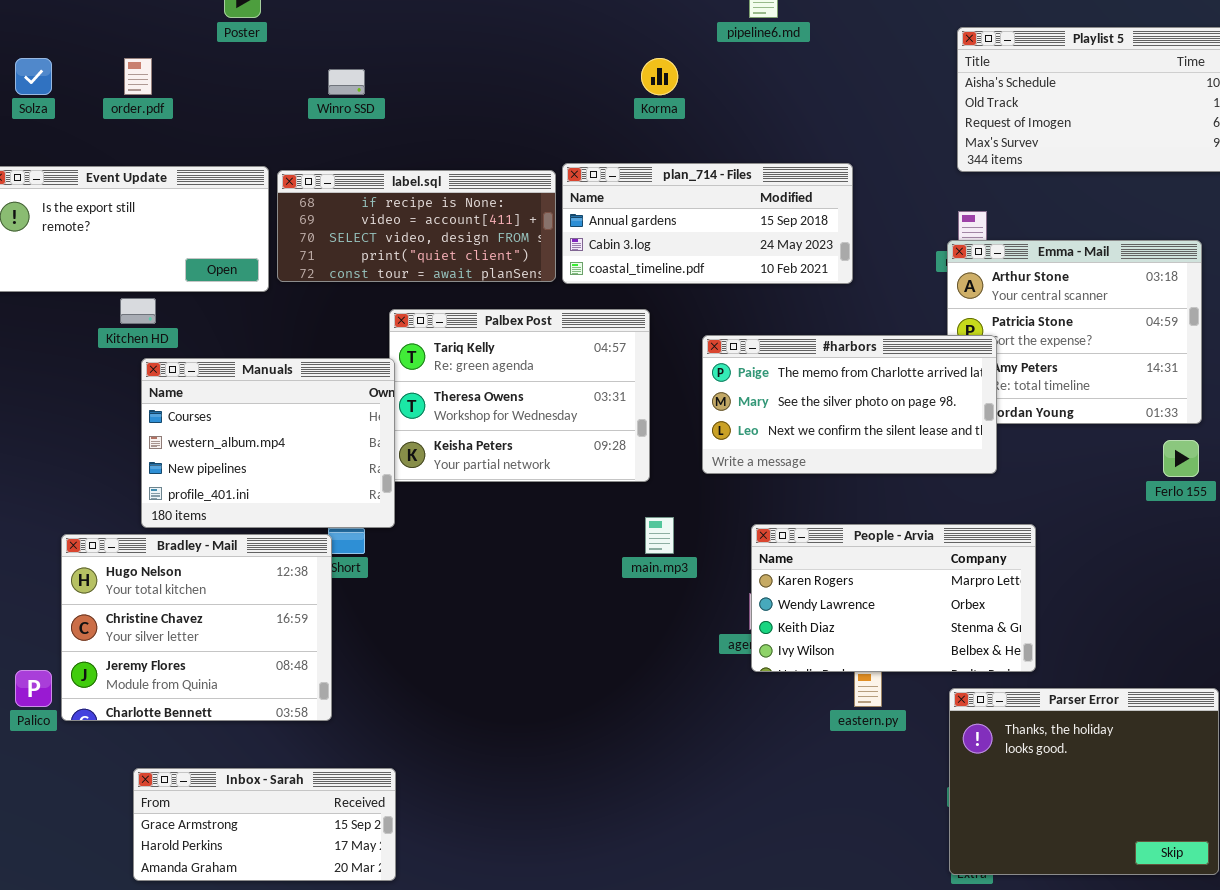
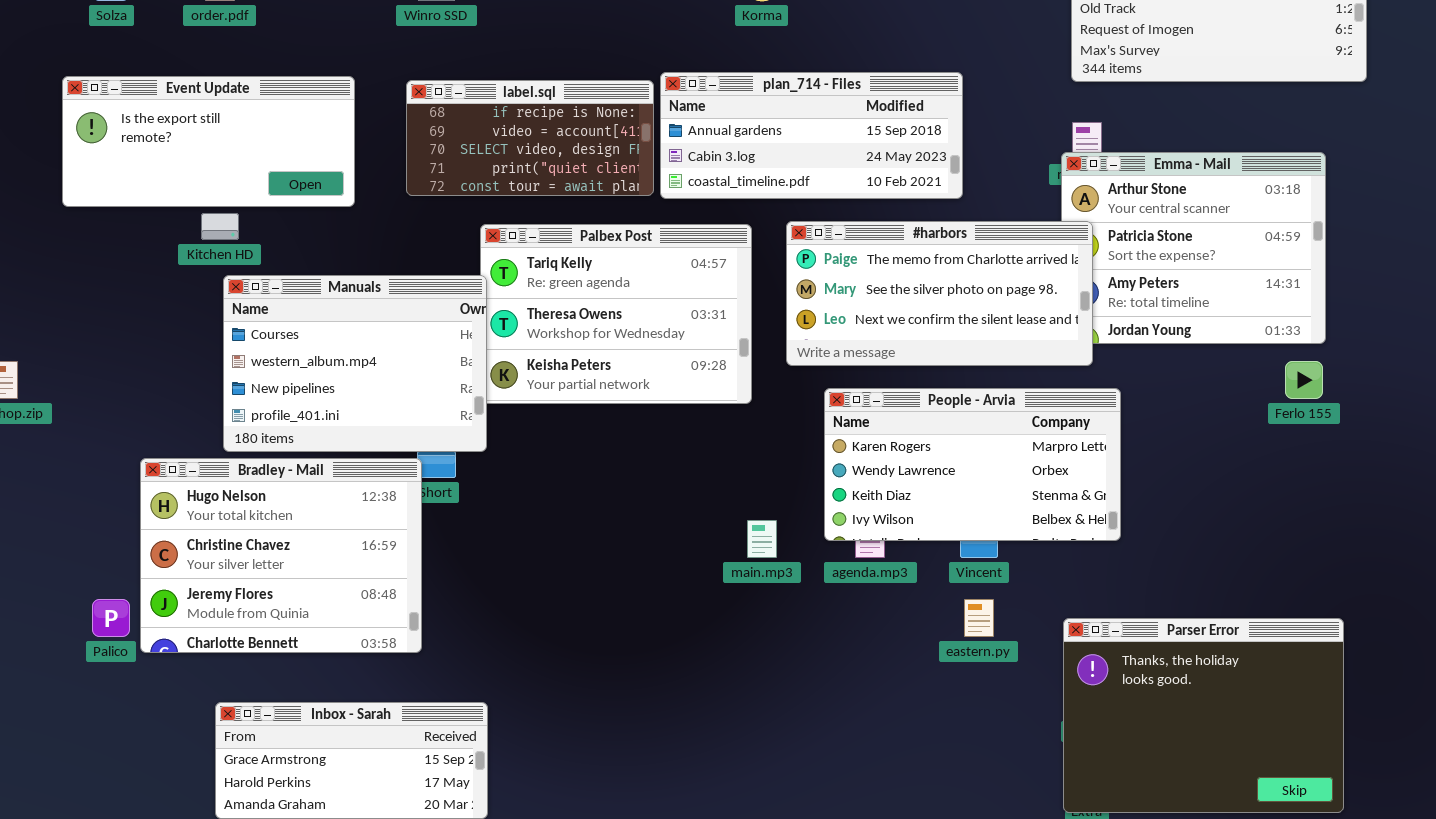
label.sql: [277,170,556,282] -> [406,80,654,196], resized
#harbors: [702,335,997,474] -> [786,221,1093,366], moved
main.mp3: [645,517,674,554] -> [747,520,777,558], moved
People - Arvia: [751,524,1036,672] -> [824,388,1121,541], moved

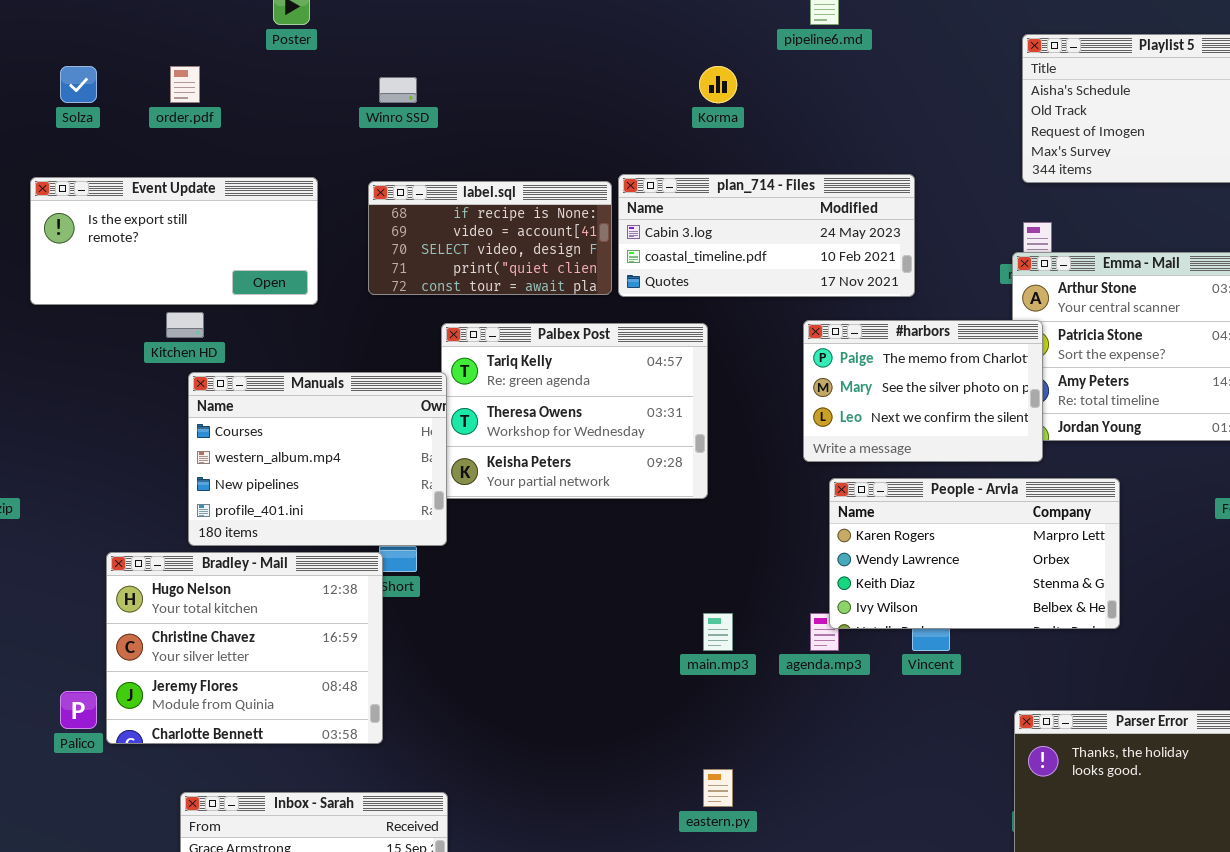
plan_714 - Files: [660,72,963,199] -> [618,174,915,297], scrolled down 1 row
#harbors: [786,221,1093,366] -> [803,320,1043,462], resized
People - Arvia: [824,388,1121,541] -> [829,478,1120,629], moved
eastern.py: [964,599,994,637] -> [703,769,733,807], moved

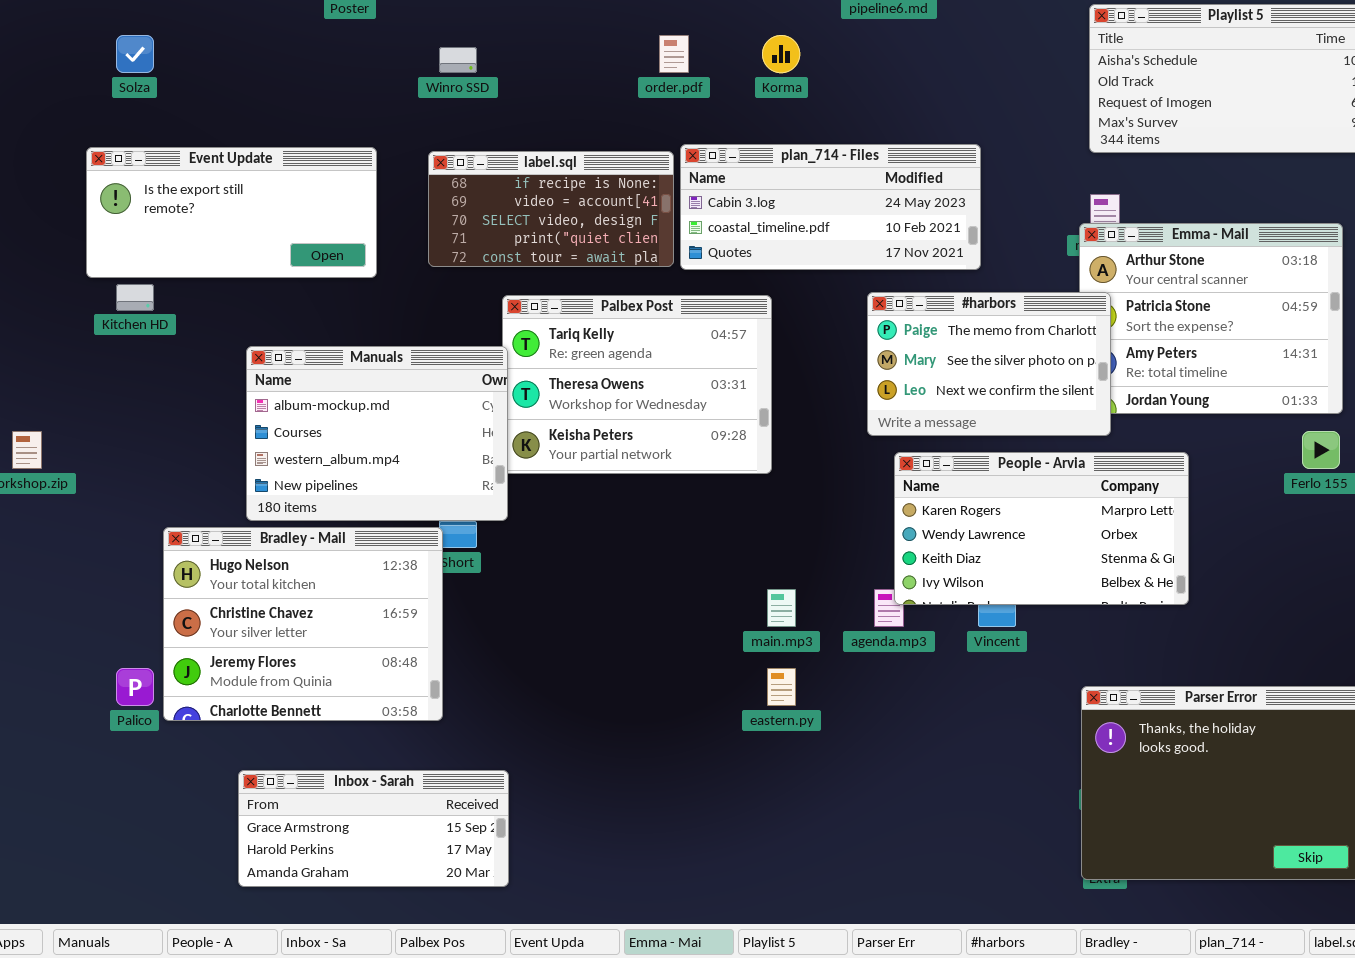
order.pdf: [170,66,200,103] -> [659,35,689,73], moved
Kitchen HD: [166,312,204,338] -> [116,284,154,311], moved
Manuals: [188,372,447,546] -> [246,346,508,521], scrolled up 1 row
eastern.py: [703,769,733,807] -> [767,668,796,706], moved

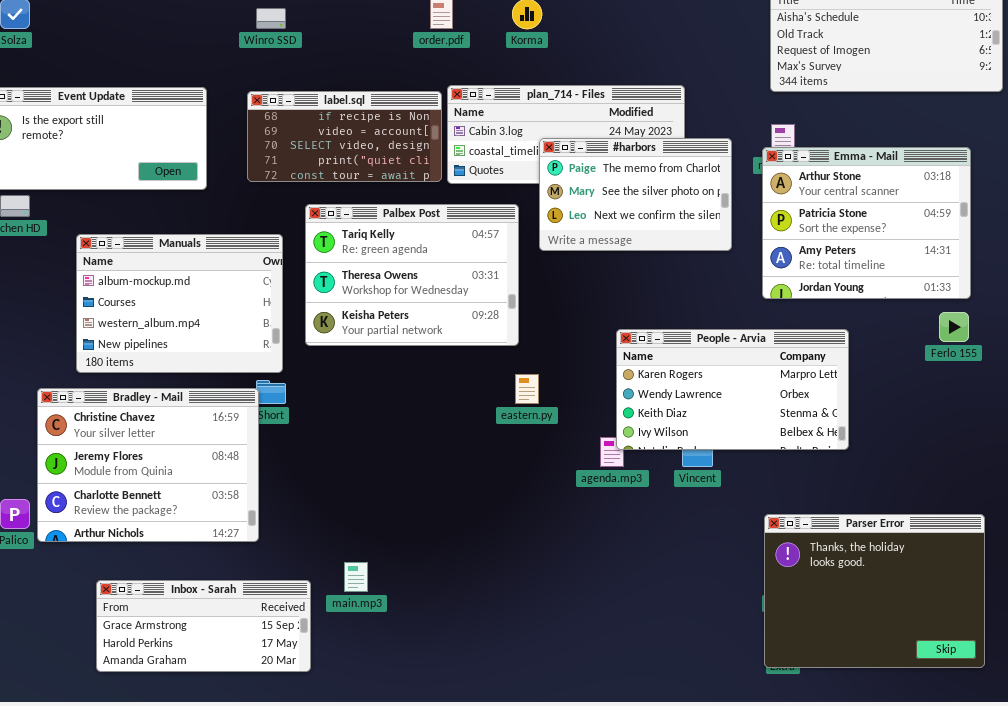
#harbors: [867,292,1111,436] -> [539,138,732,251], moved
Manuals: [246,346,508,521] -> [76,234,283,373], moved
Bradley - Mail: [163,527,443,721] -> [37,388,259,542], scrolled down 1 row
main.mp3: [767,589,796,627] -> [344,562,368,592], moved
eastern.py: [767,668,796,706] -> [515,374,539,404], moved

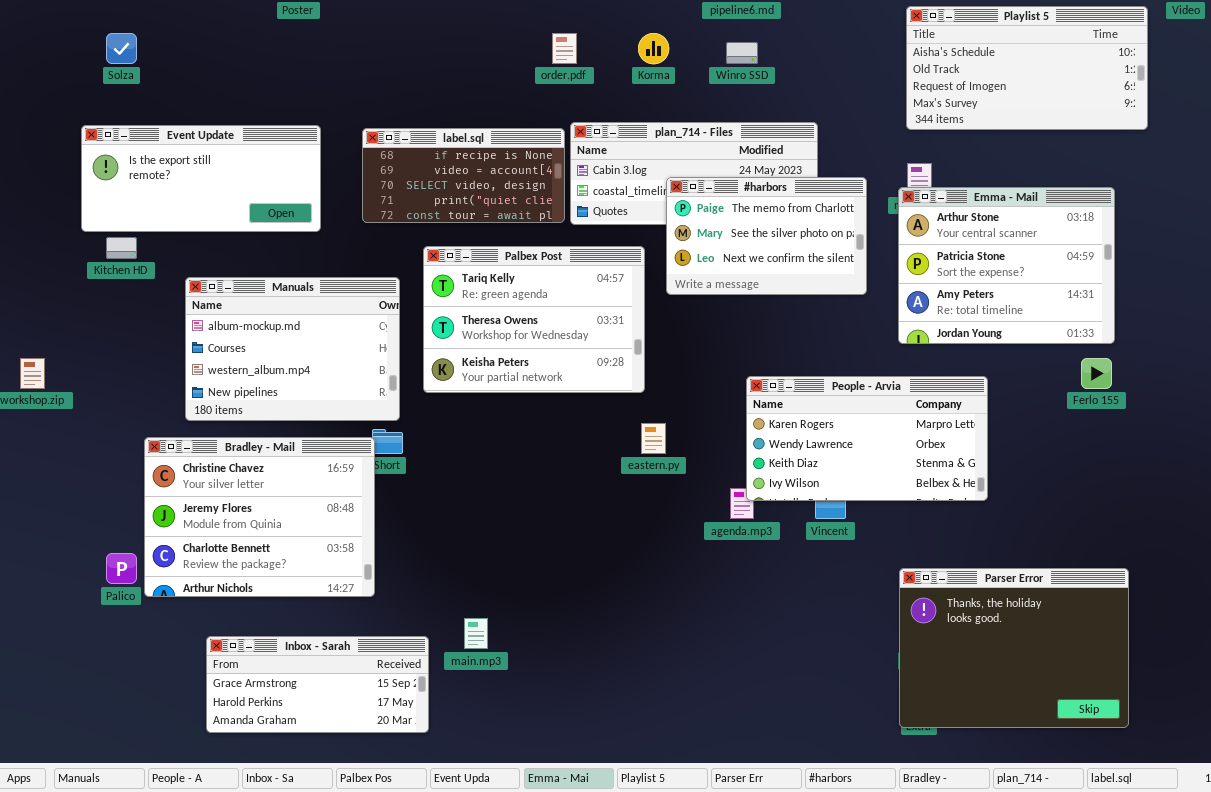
Winro SSD: [256,8,286,29] -> [726,42,758,64], moved

